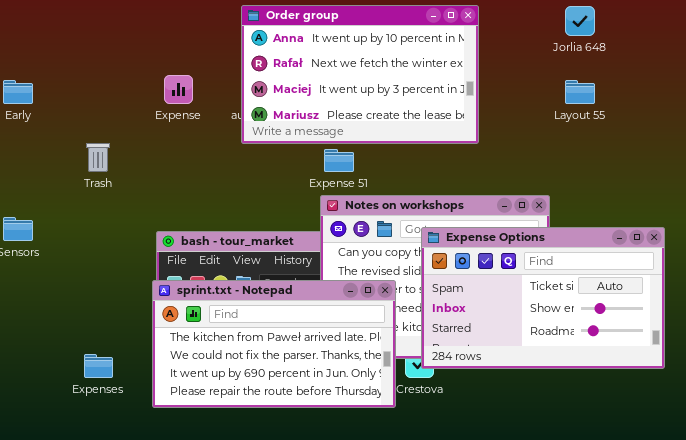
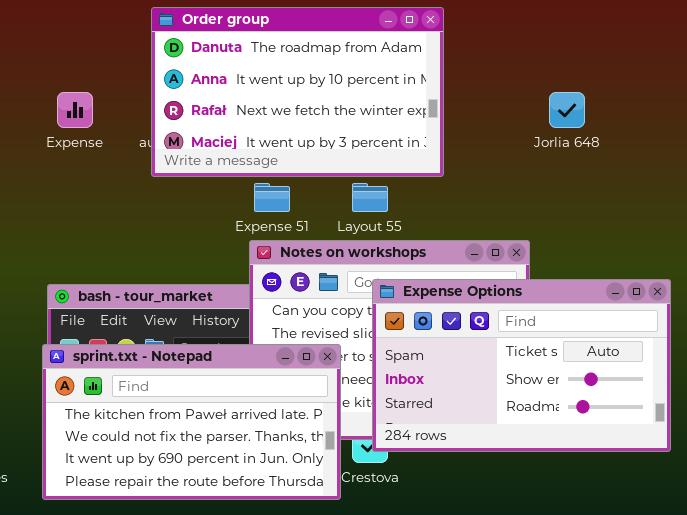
Order group: [241,5,479,144] -> [151,7,444,177], scrolled up 1 row
Jorlia 648: [565,6,595,36] -> [549,92,585,128], moved
Layout 55: [565,80,595,104] -> [352,183,388,212], moved

